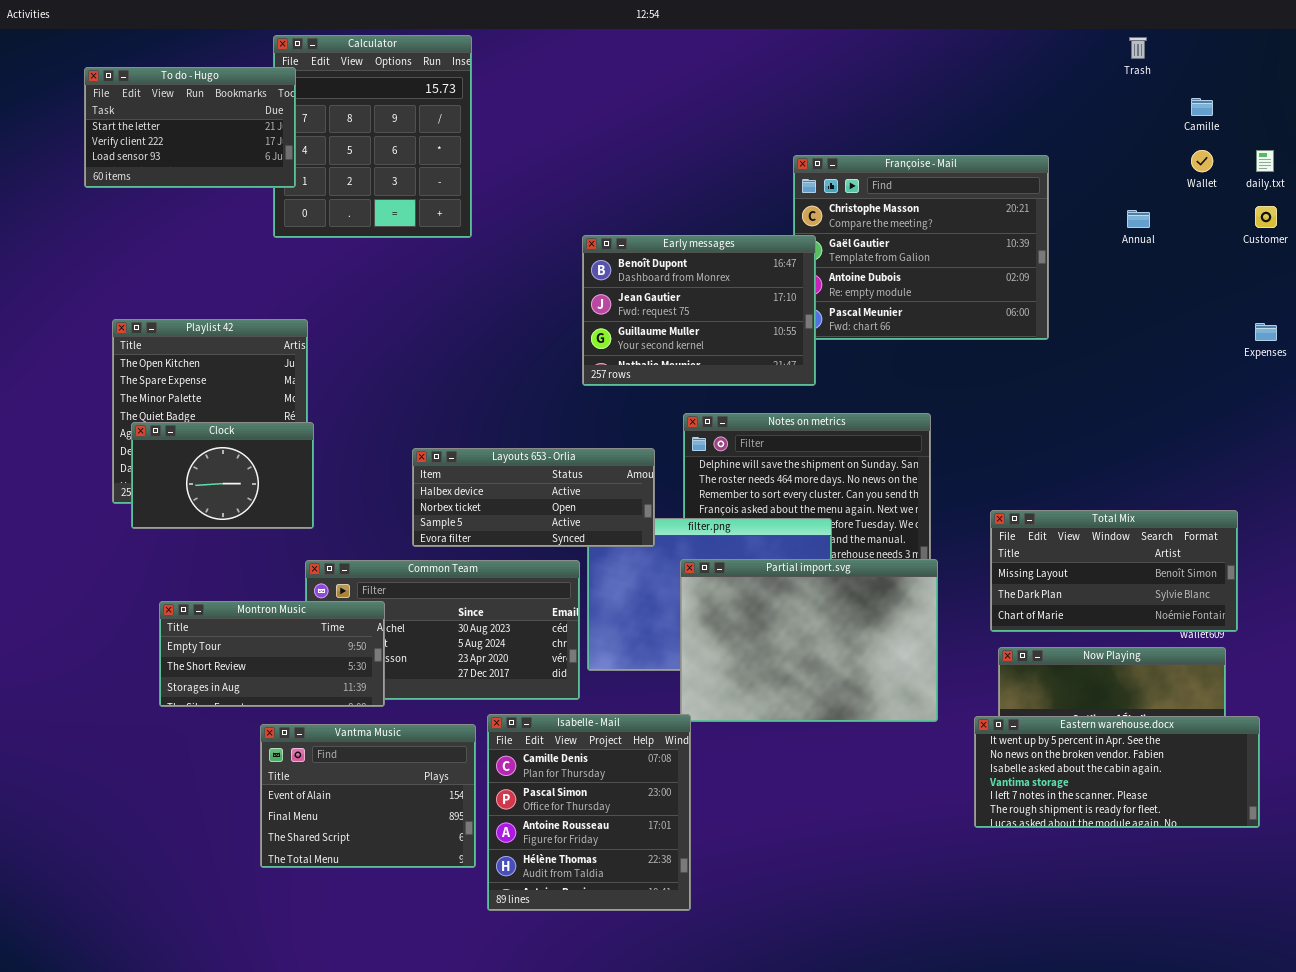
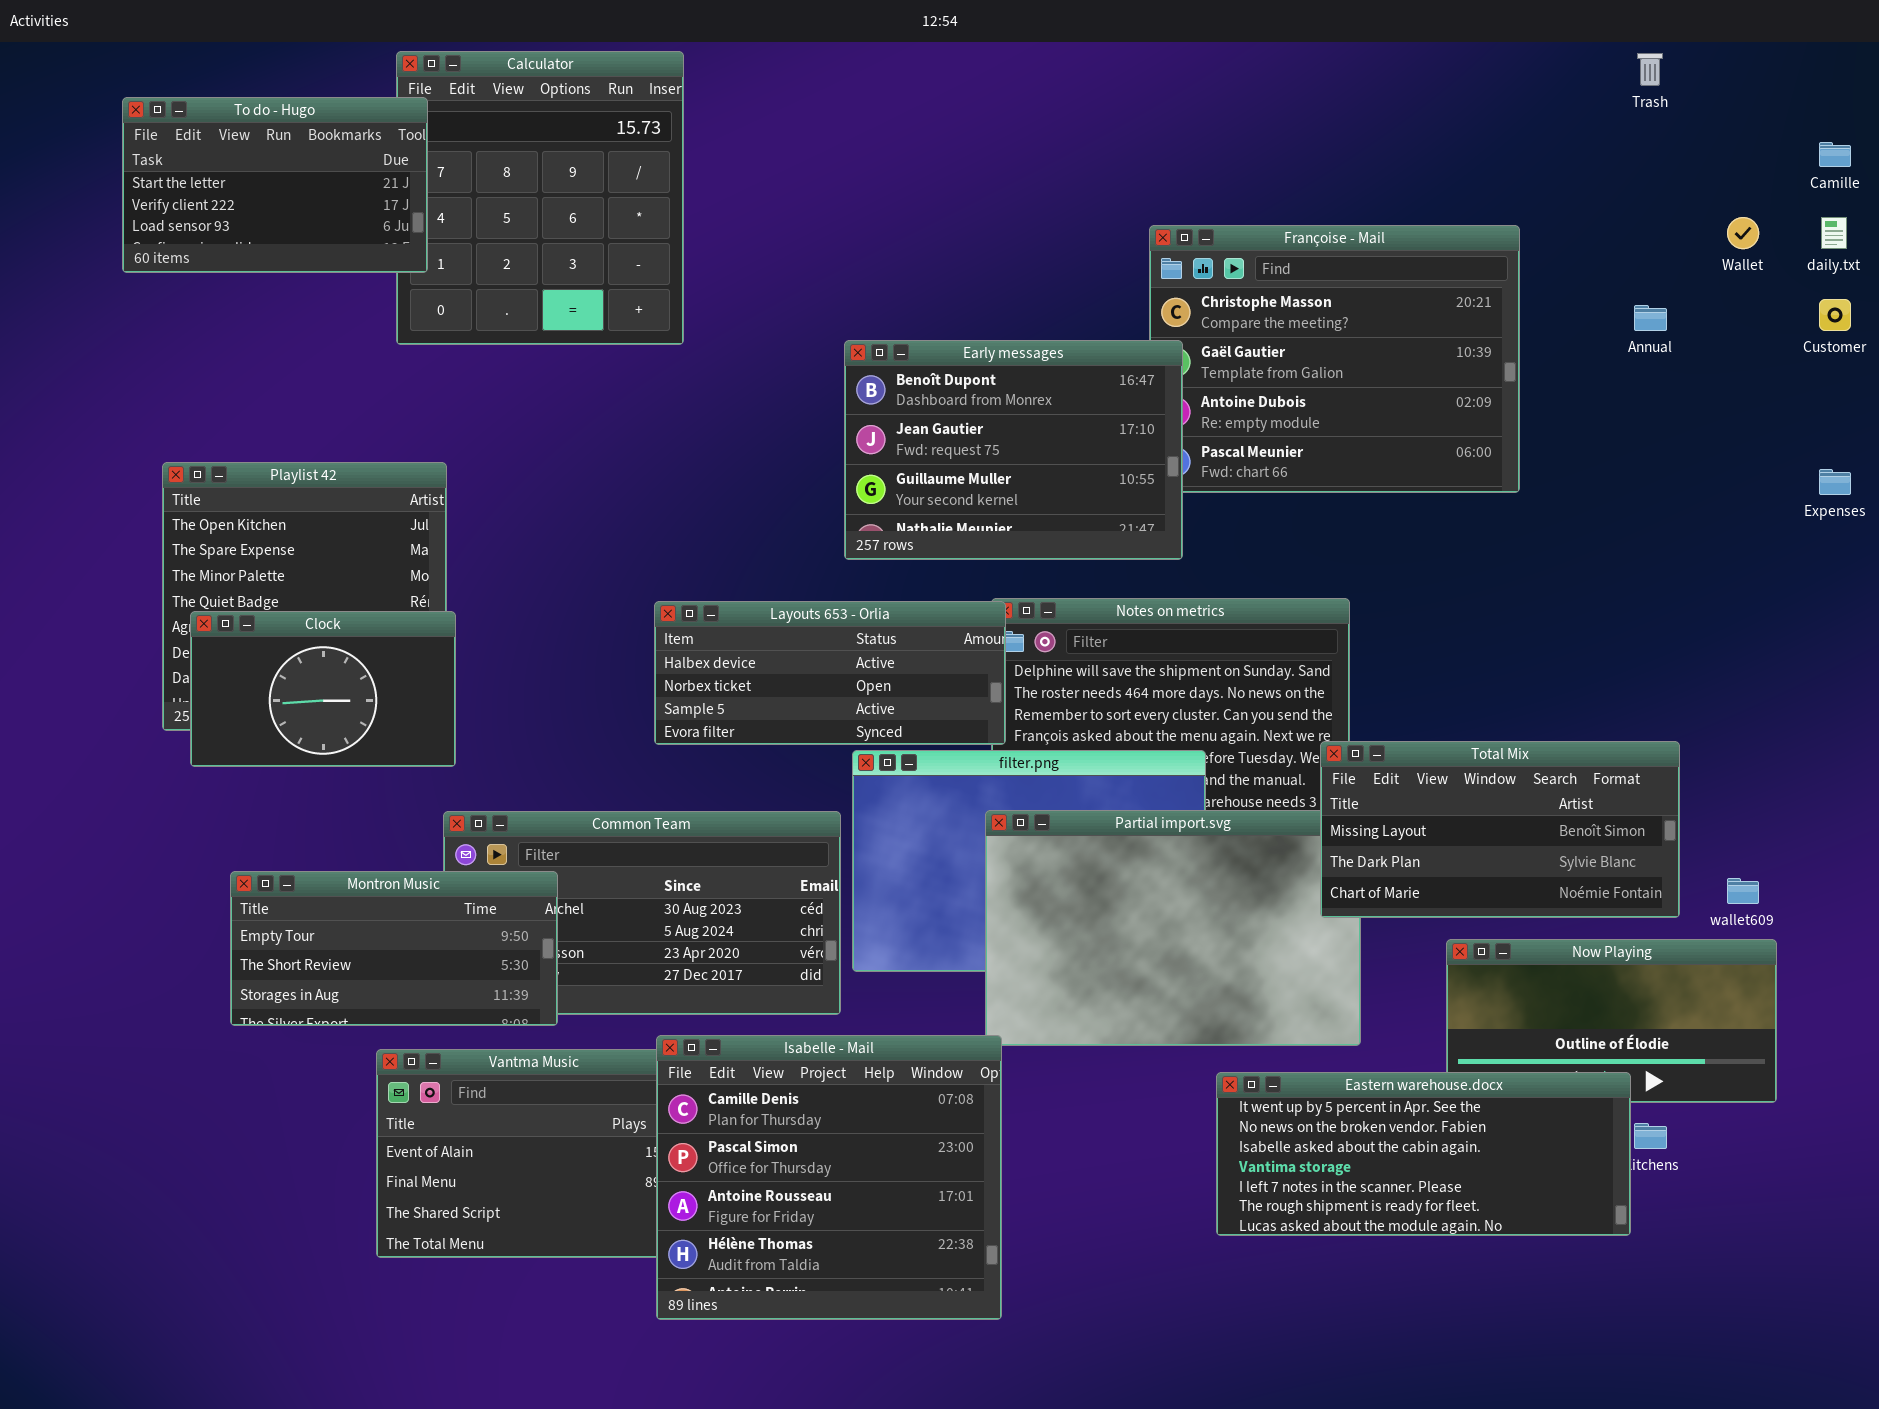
Camille: [1191,98,1213,116] -> [1819,142,1851,167], moved
Layouts 653 - Orlia: [412,448,655,547] -> [654,601,1006,745], moved
Total Mix: [990,510,1238,632] -> [1320,741,1680,918], moved
Isabelle - Mail: [487,714,691,911] -> [656,1035,1002,1320], resized
Eastern warehouse.docx: [974,716,1260,828] -> [1216,1072,1631,1236], moved

